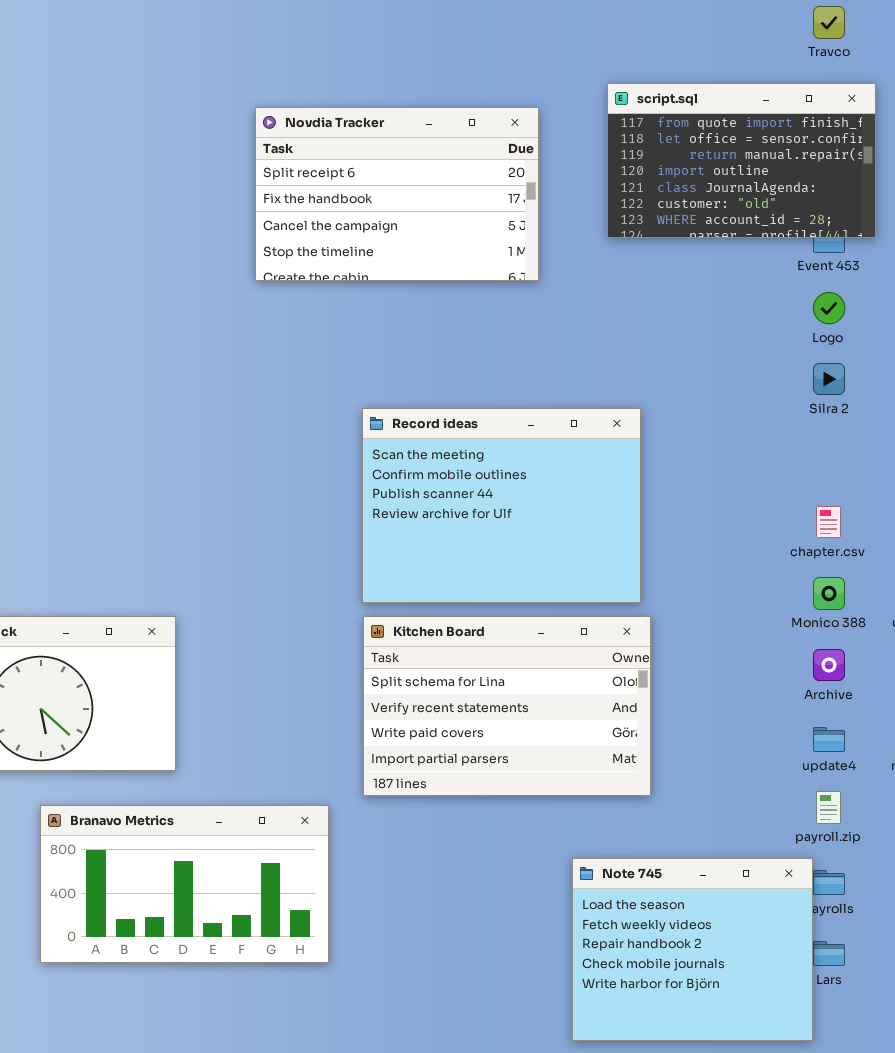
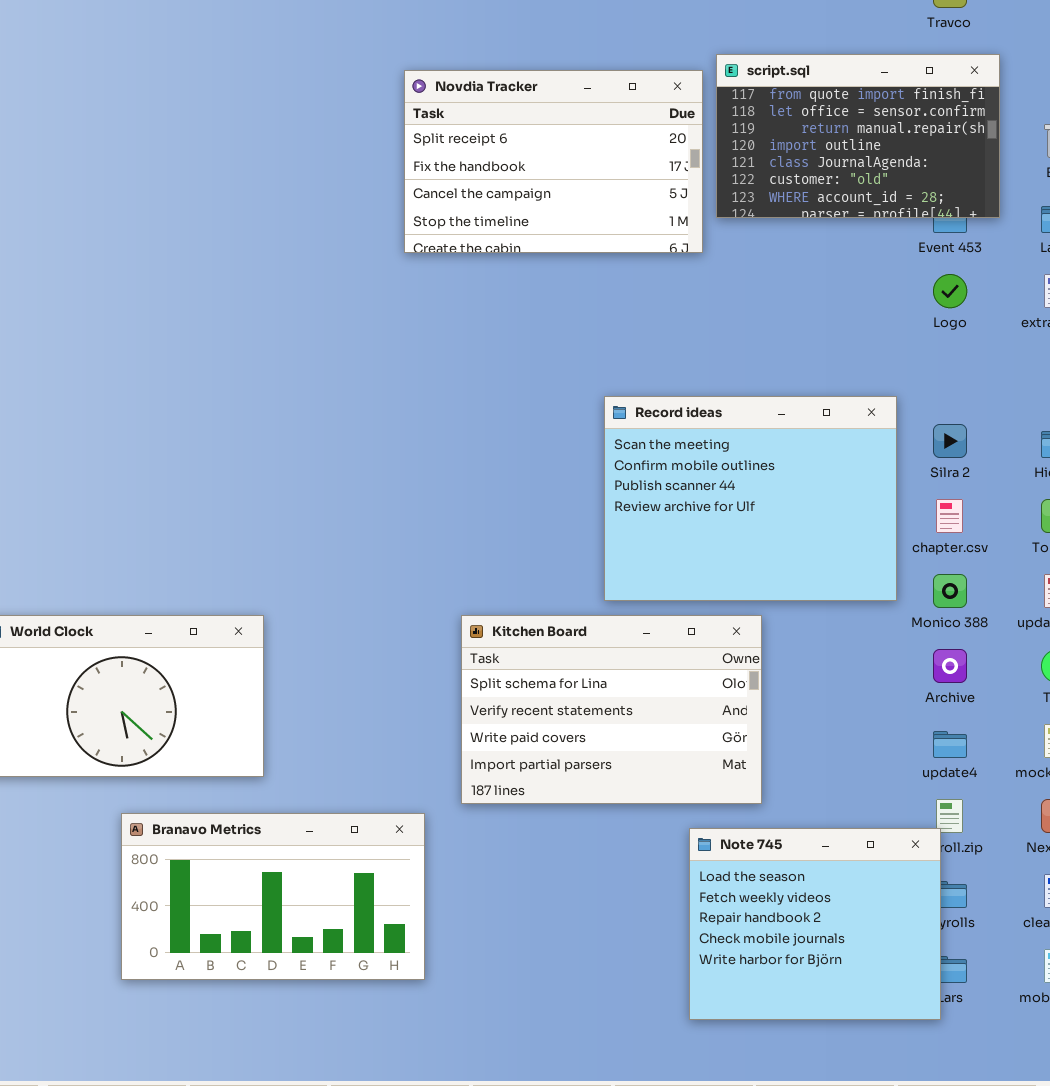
Novdia Tracker: [255,107,539,281] -> [404,70,703,253], moved
Silra 2: [813,363,845,395] -> [933,424,967,458], moved
Record ideas: [362,408,641,603] -> [604,396,897,601], moved
Note 745: [572,858,813,1041] -> [689,828,941,1020], moved

